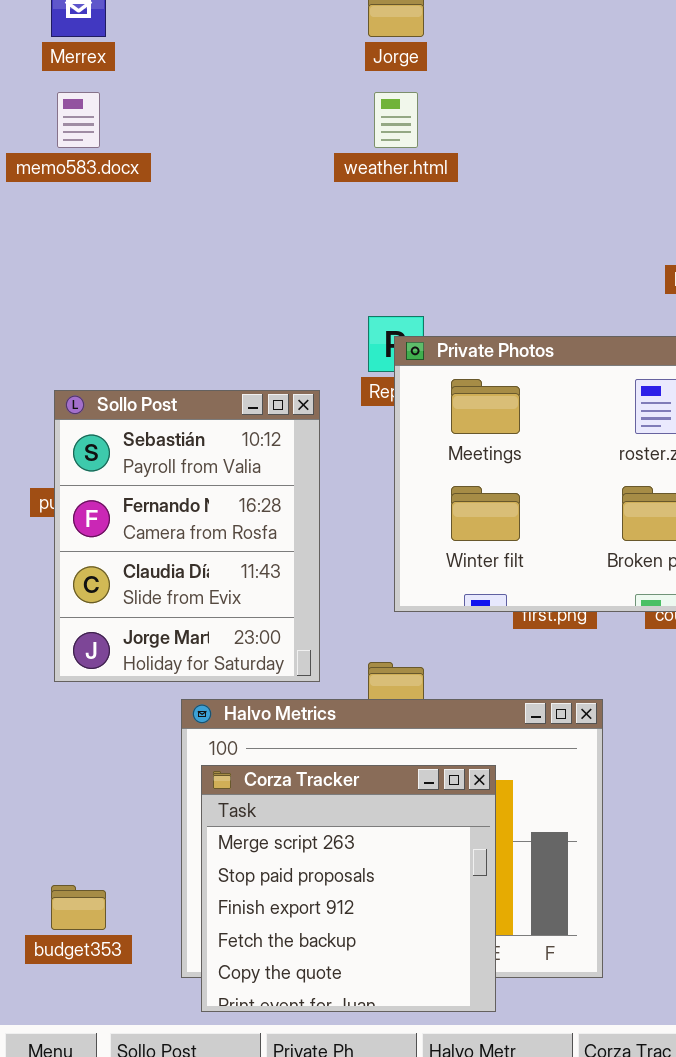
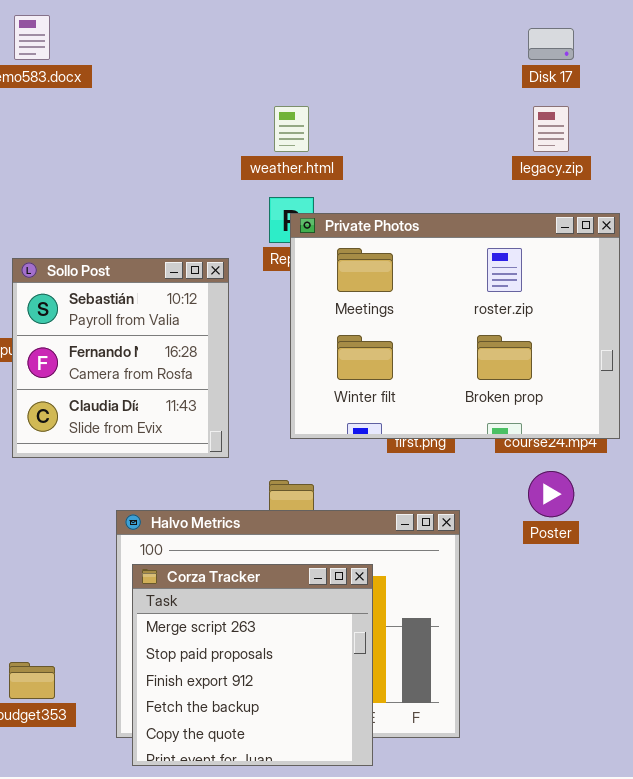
weather.html: [374,92,418,148] -> [274,106,309,152], moved
Sollo Post: [54,390,320,682] -> [12,258,229,458], resized

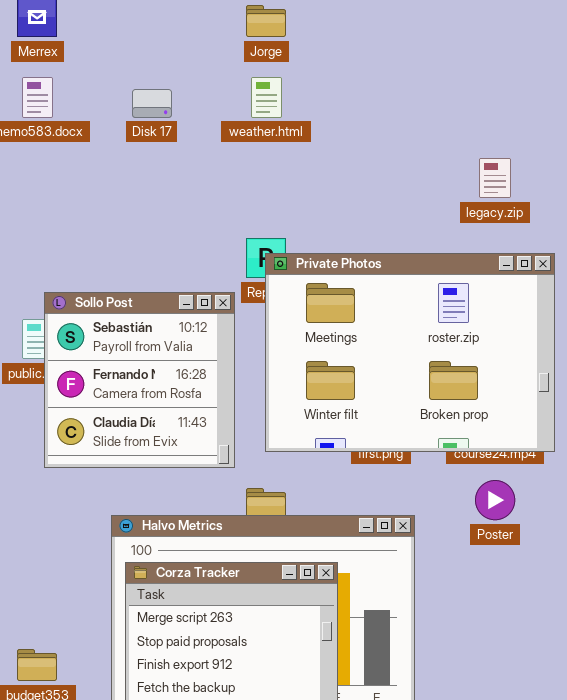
Disk 17: [528,28,574,60] -> [132,89,172,118], moved
weather.html: [274,106,309,152] -> [251,77,282,118], moved
Sollo Post: [12,258,229,458] -> [44,292,235,468], moved

